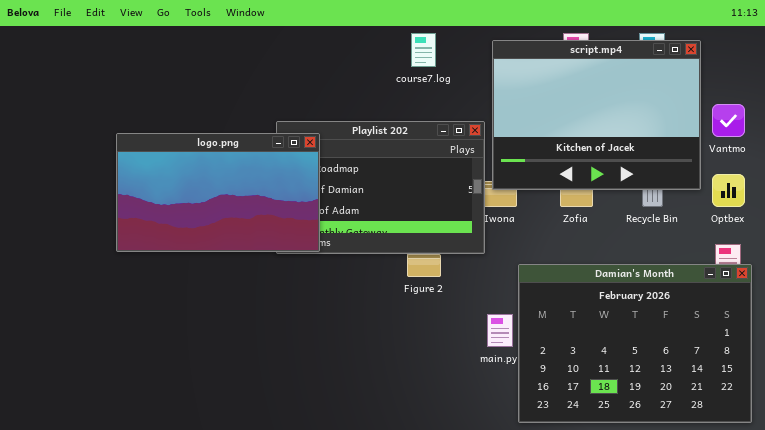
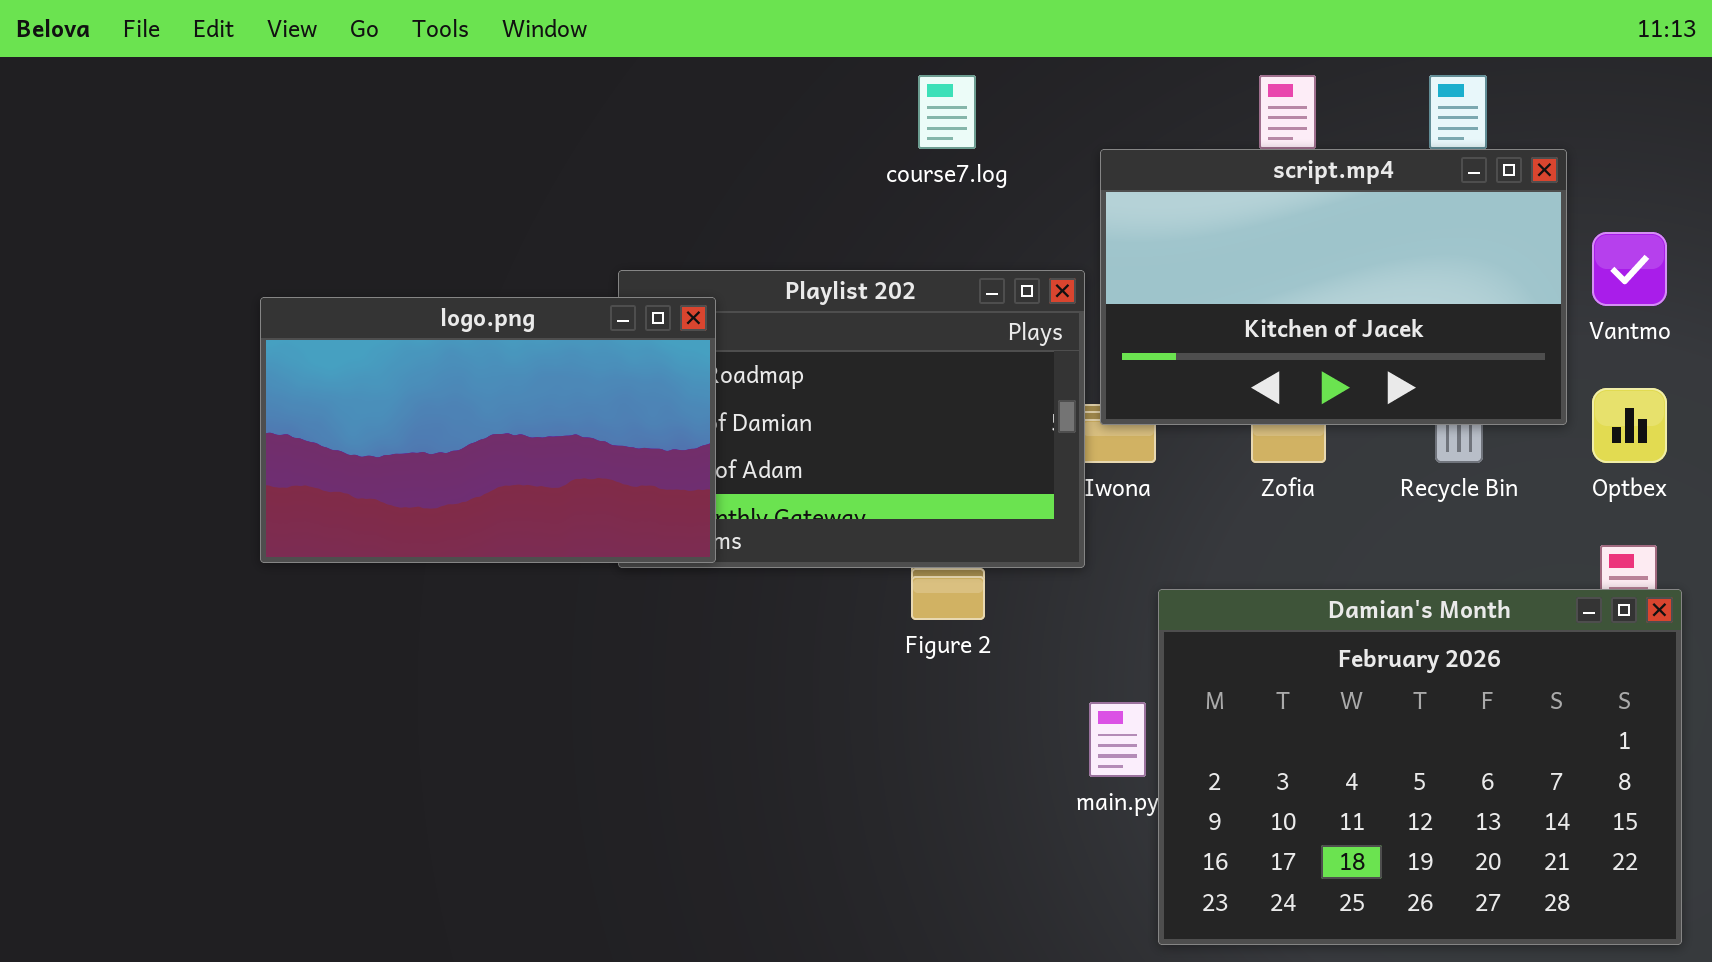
script.mp4: [492,40,701,190] -> [1100,149,1567,425], resized

